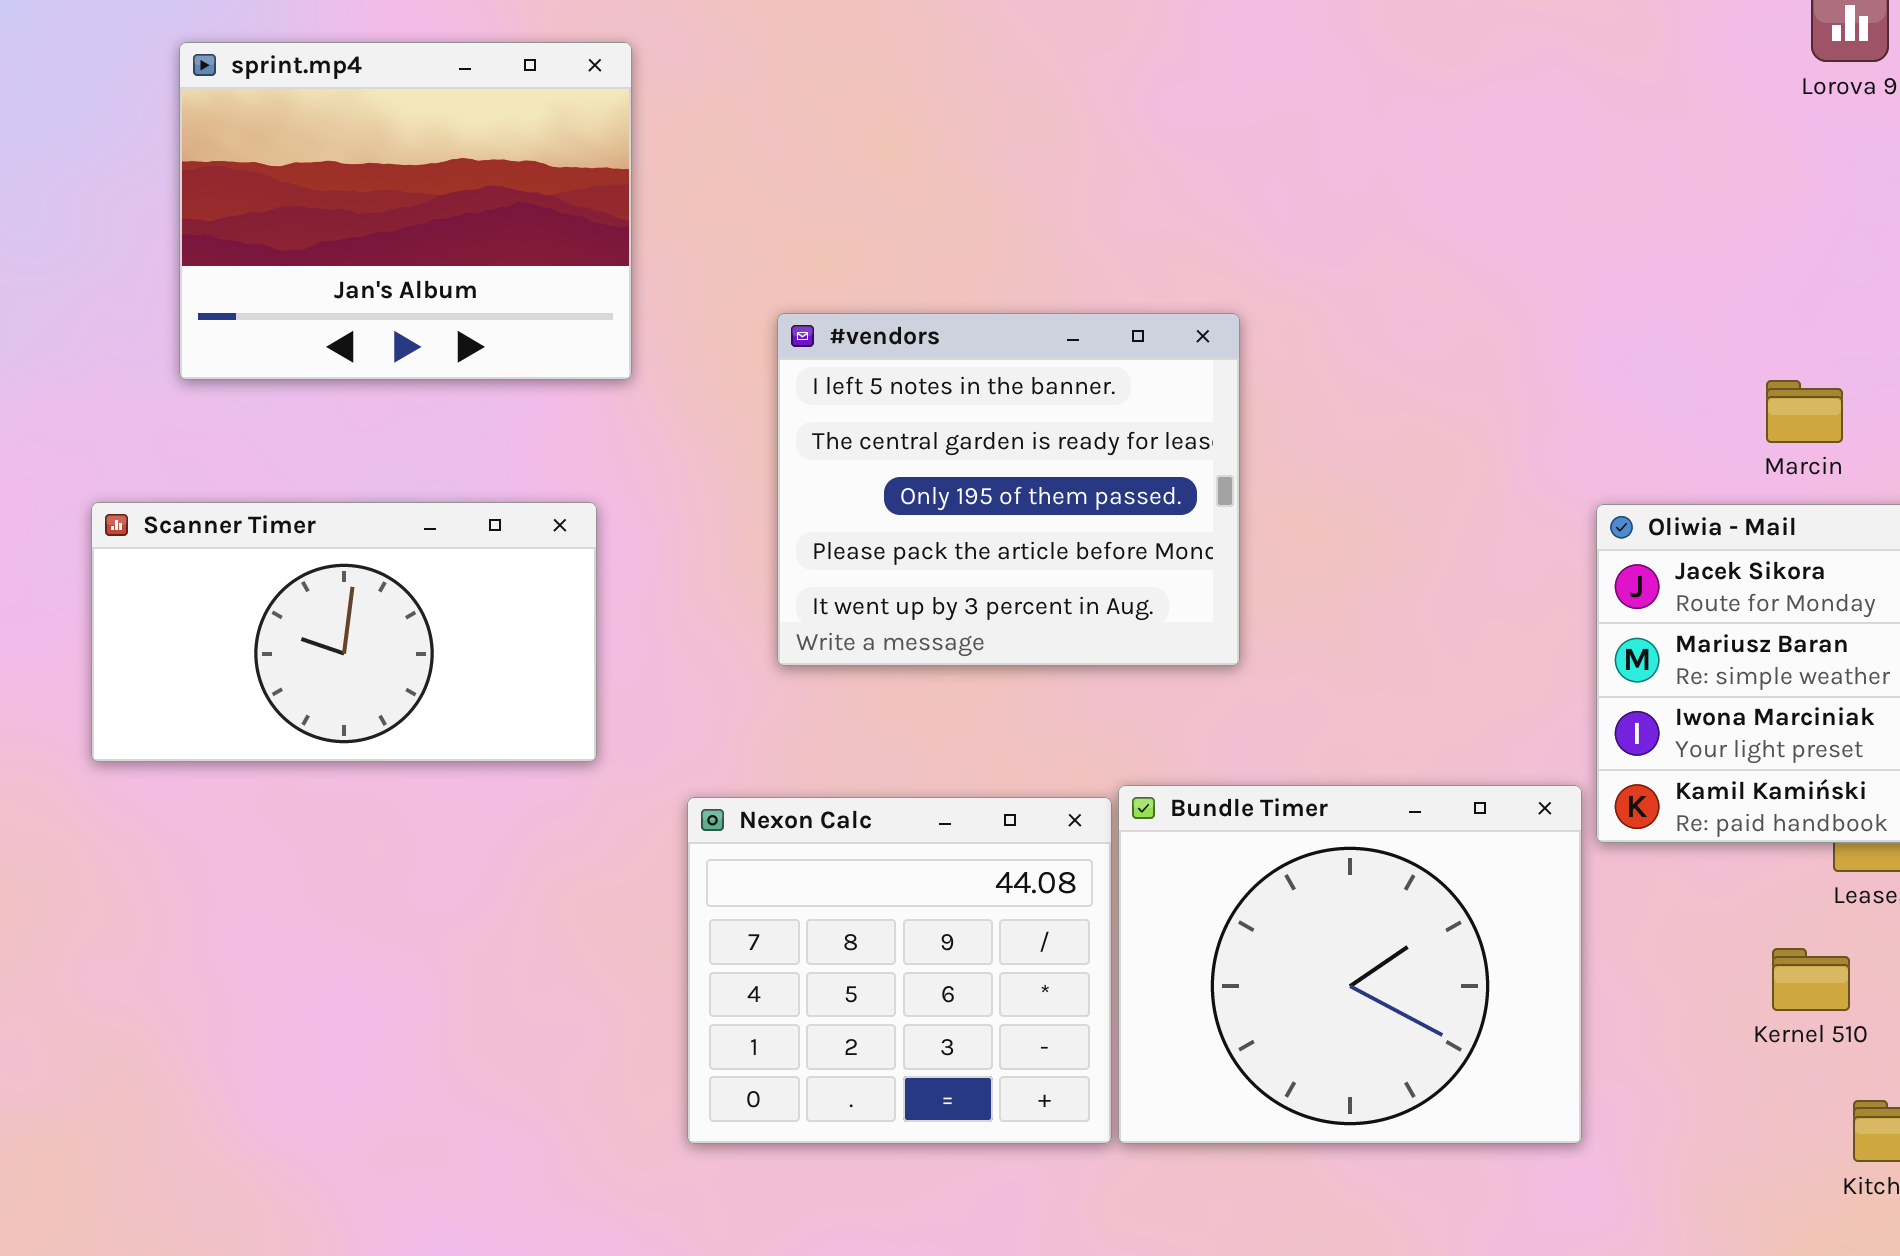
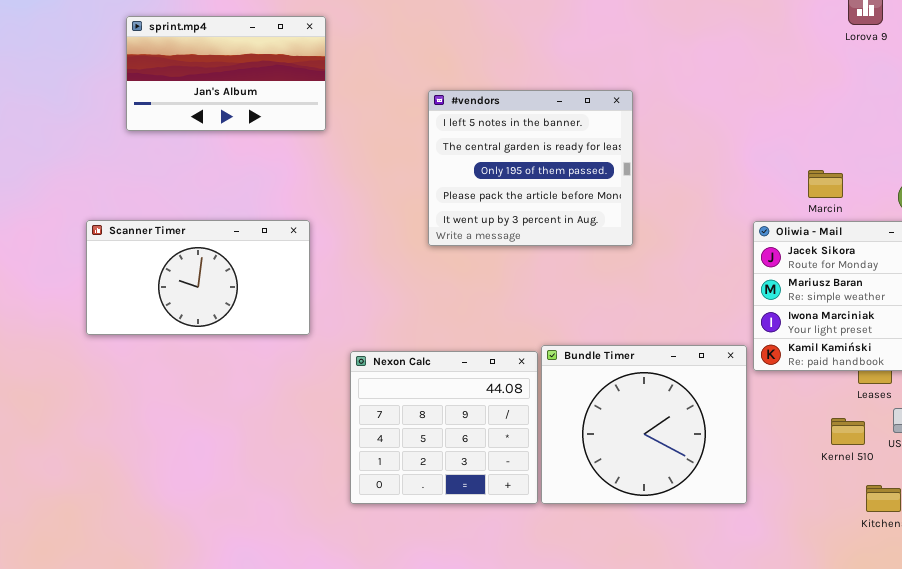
sprint.mp4: [179,42,632,380] -> [126,16,326,131], resized
#vendors: [777,313,1240,666] -> [428,90,633,246], moved
Marcin: [1766,380,1843,443] -> [808,170,843,198], moved

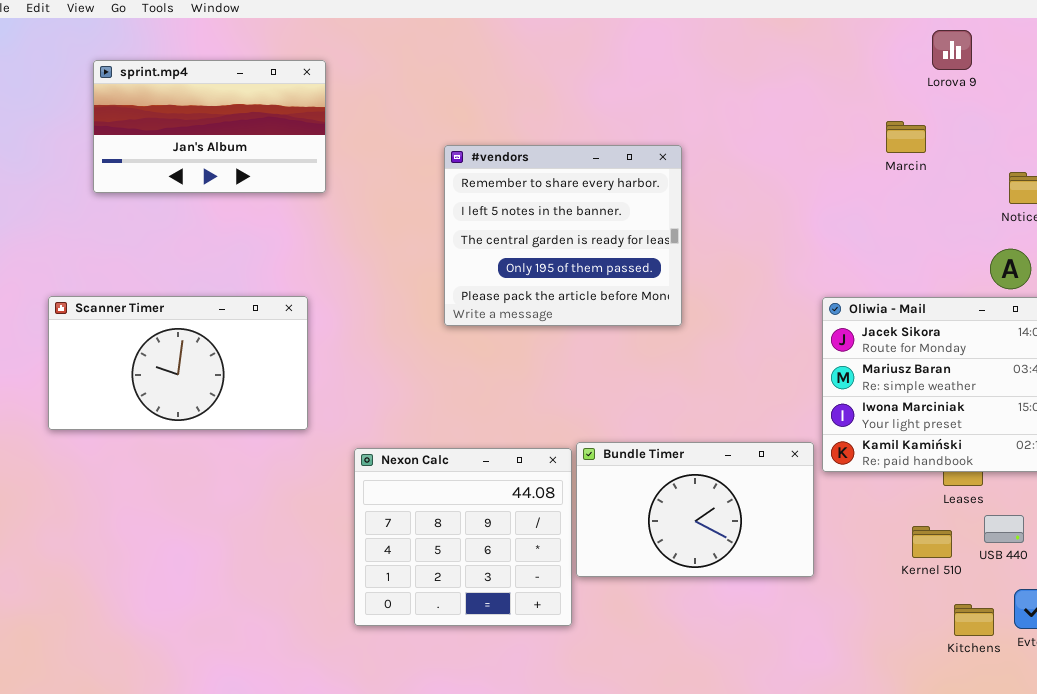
#vendors: [428,90,633,246] -> [444,145,682,326], scrolled up 1 row
Marcin: [808,170,843,198] -> [886,121,926,153], moved
Bundle Timer: [541,345,747,504] -> [576,442,814,577], resized

